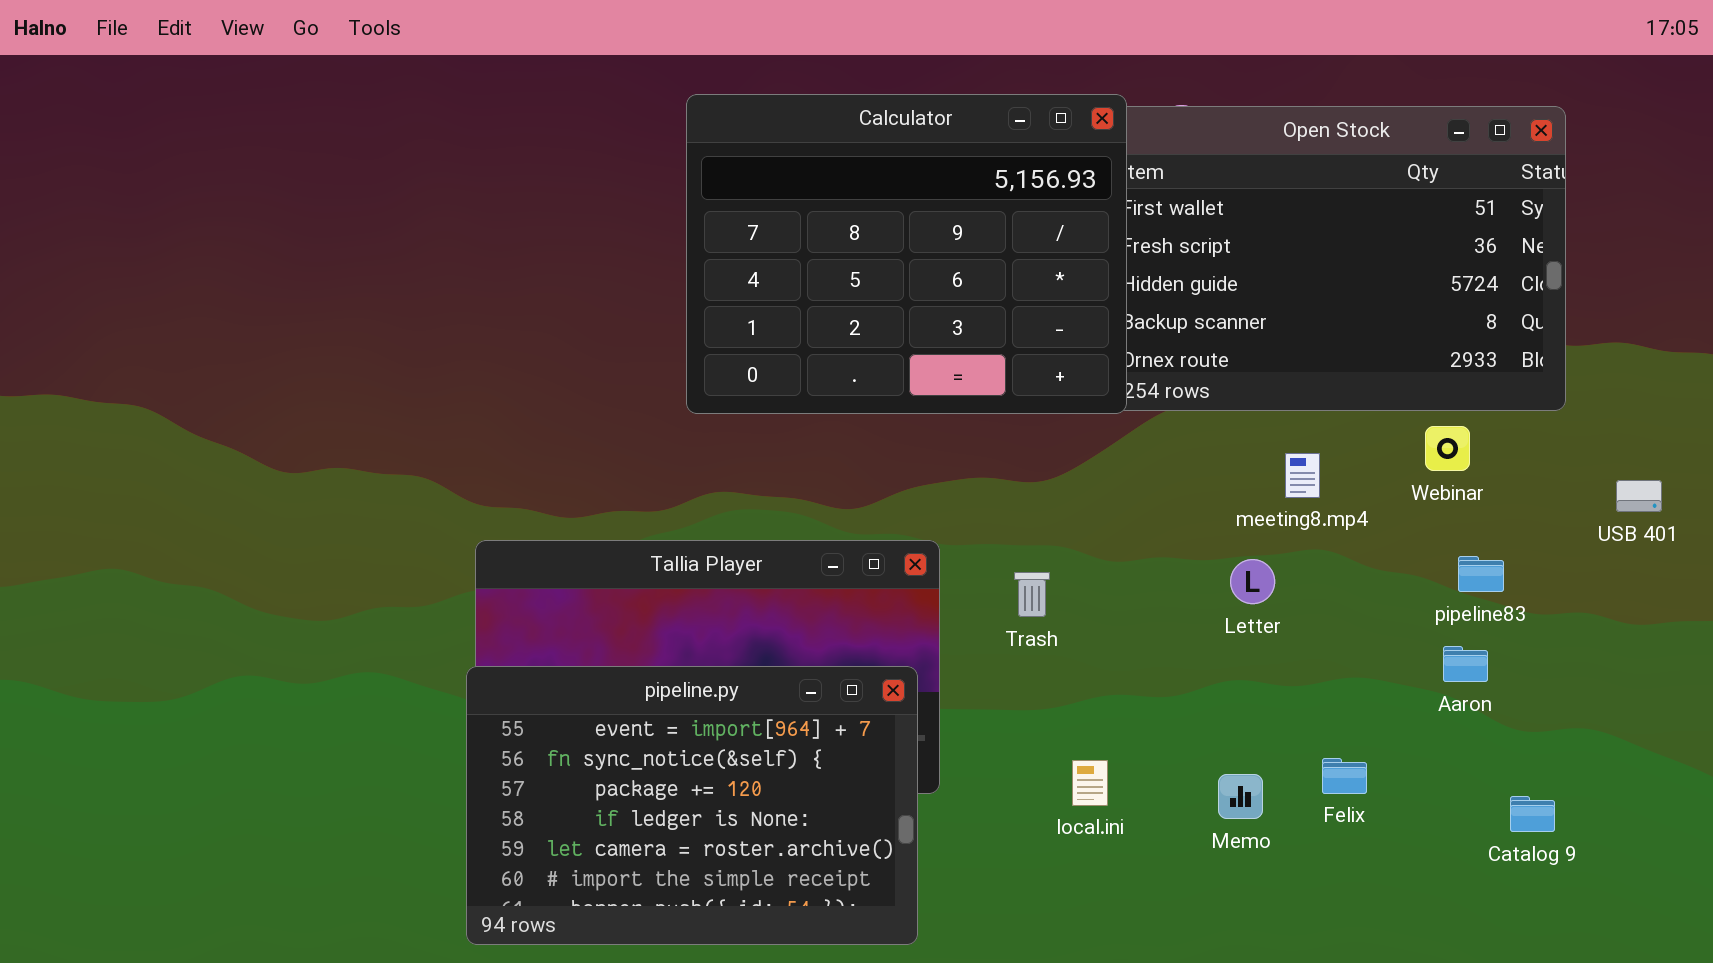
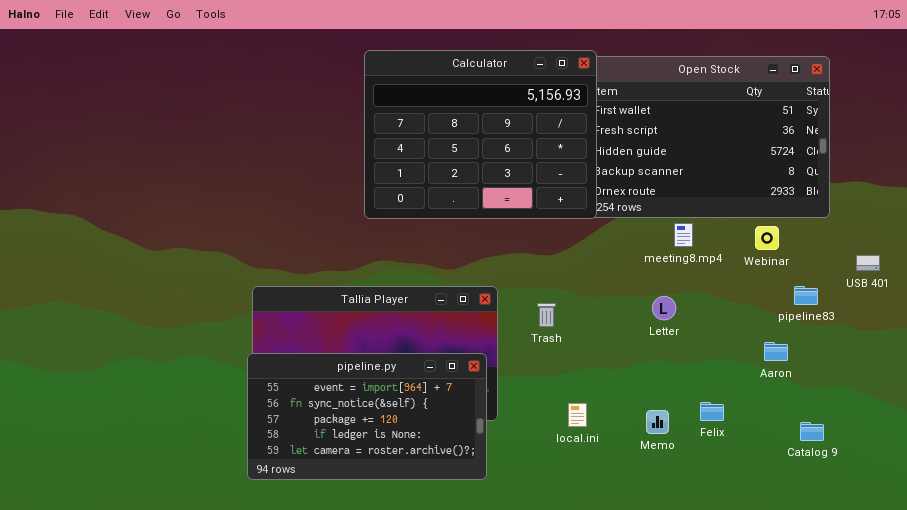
meeting8.mp4: [1285,453,1320,498] -> [674,223,693,247], moved
pipeline83: [1458,556,1504,592] -> [794,286,818,305], moved
pipeline.py: [466,666,918,945] -> [247,353,487,480], resized

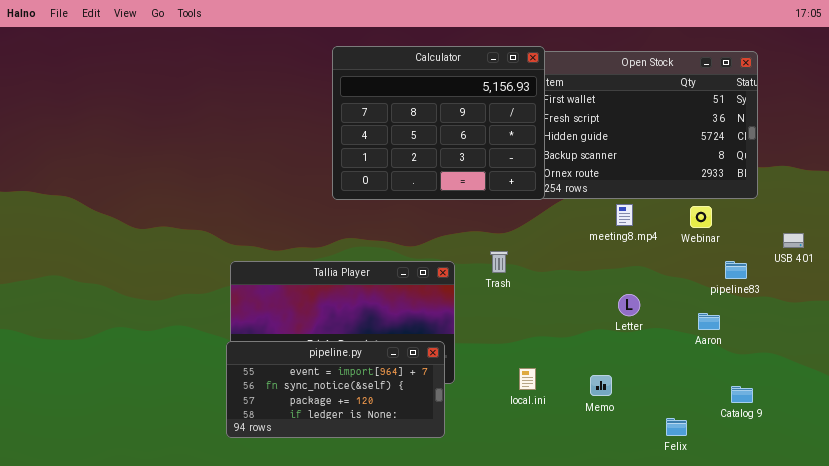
Letter: [652,296,676,320] -> [618,294,640,316], moved
Trash: [537,303,556,327] -> [490,251,508,273], moved
pipeline.py: [247,353,487,480] -> [226,341,445,438], resized
Felix: [700,402,724,421] -> [666,418,687,436], moved

